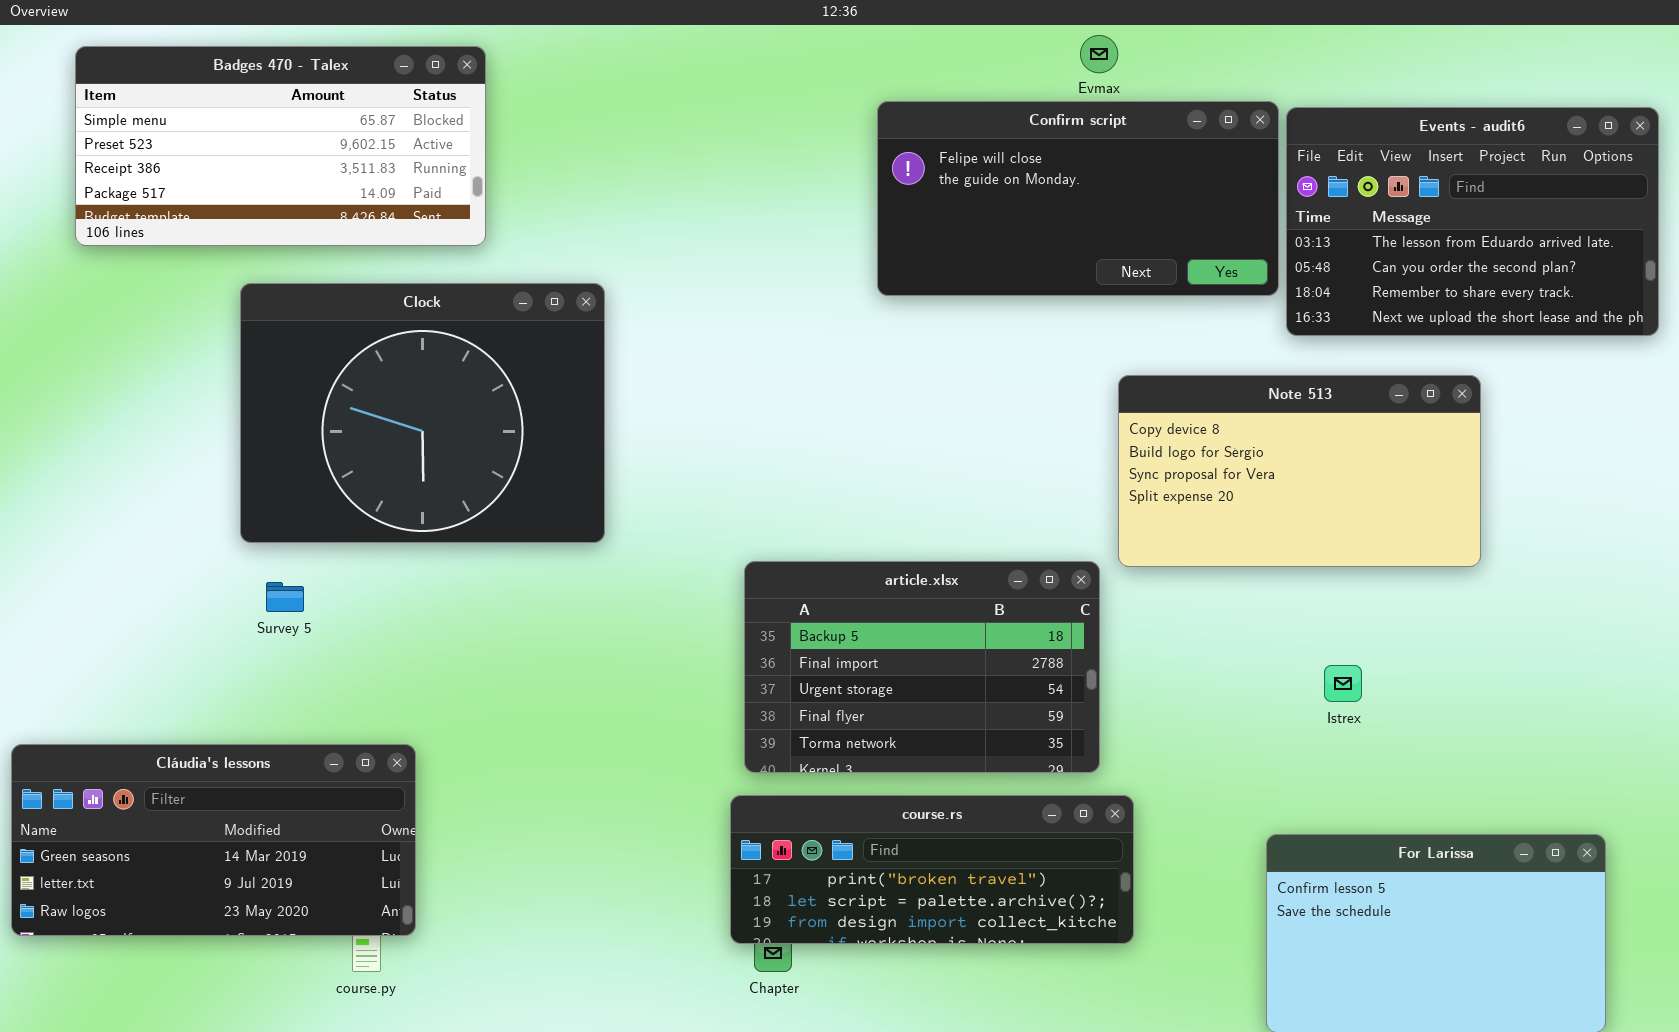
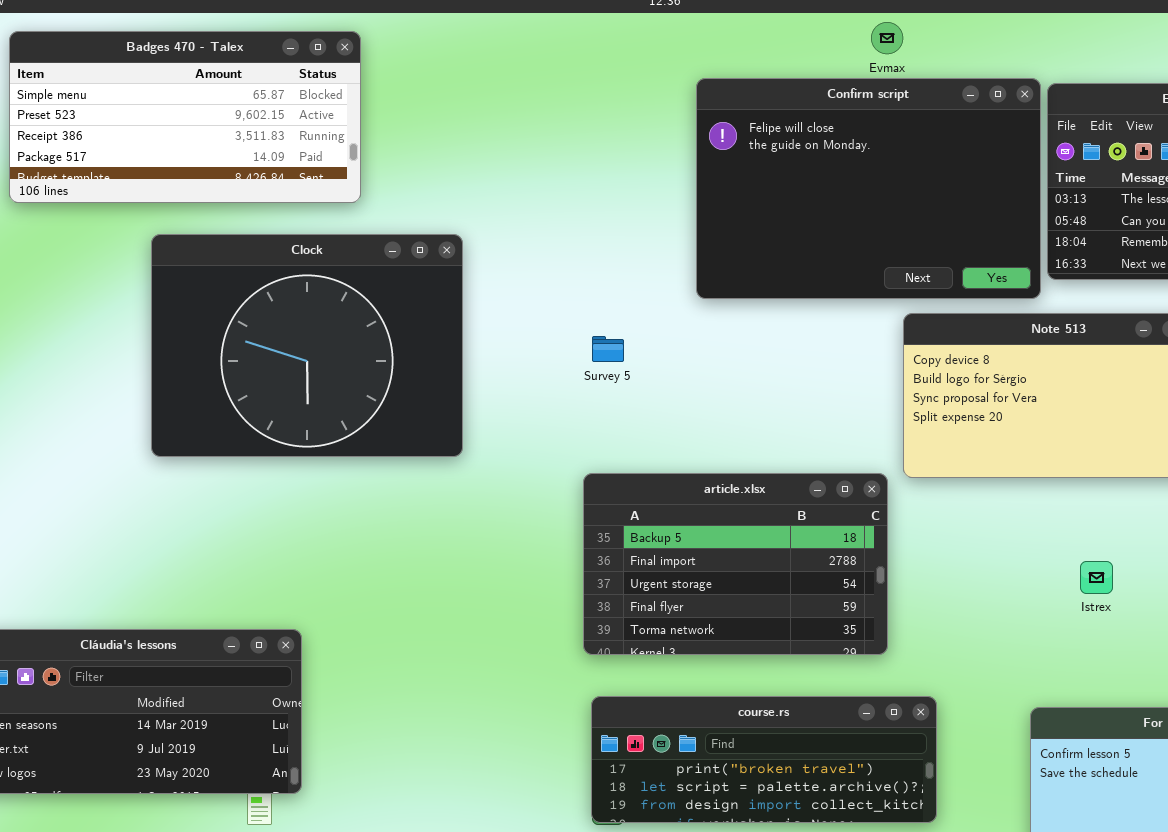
Confirm script: [877,101,1279,296] -> [696,78,1041,299], resized
Survey 5: [266,582,304,612] -> [592,336,624,362], moved
course.rs: [730,795,1134,944] -> [591,696,937,823], moved

